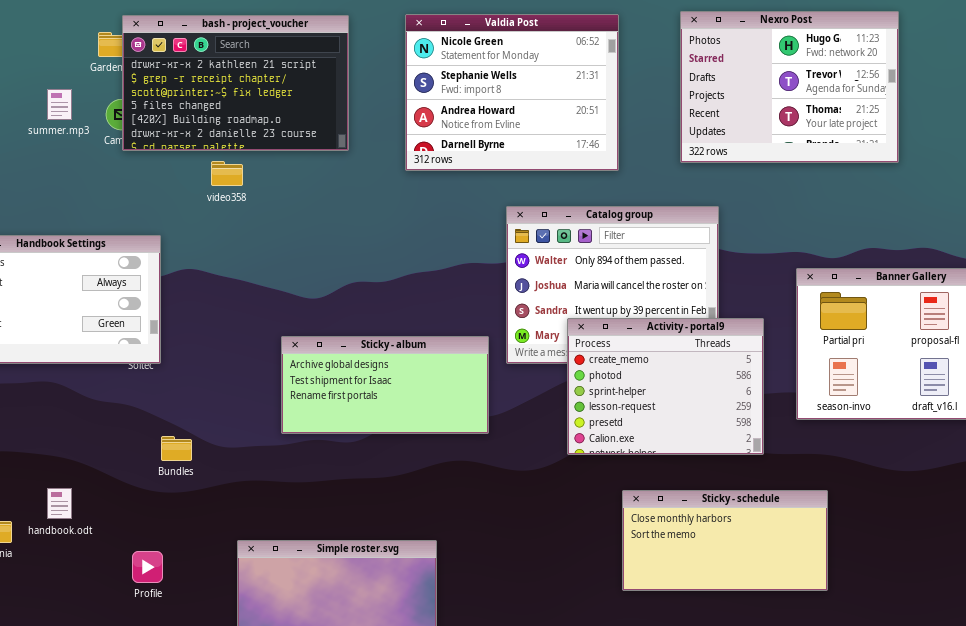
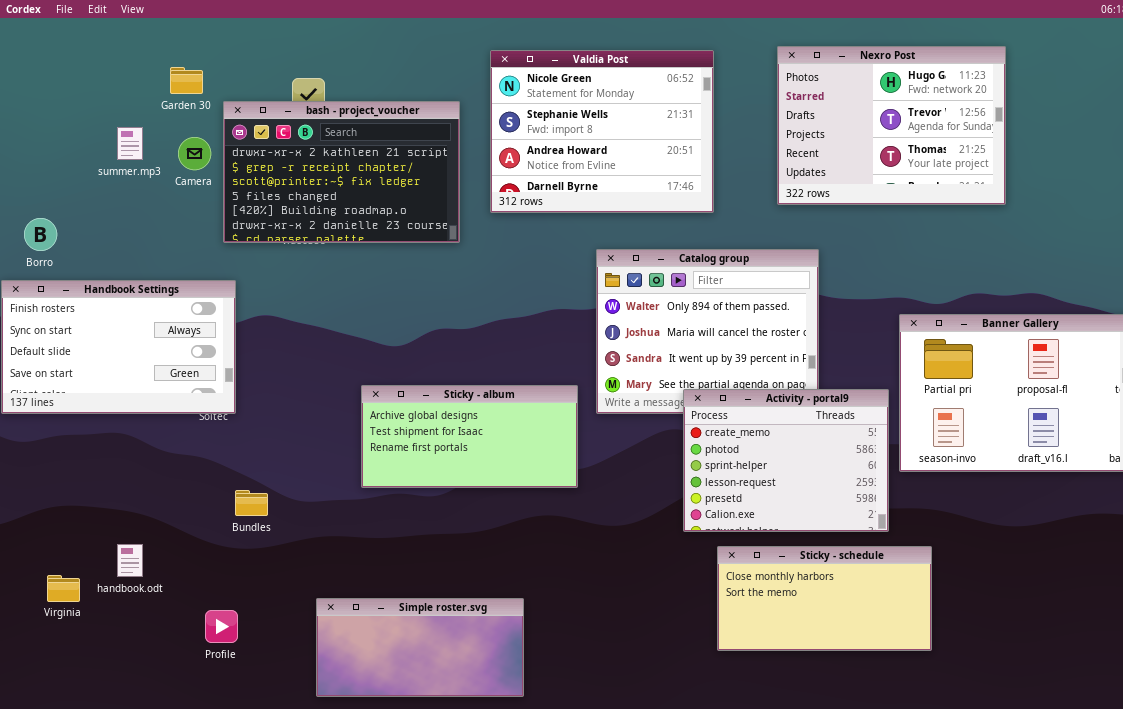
bash - project_voucher: [122,15,349,151] -> [223,101,460,243], moved
Activity - portal9: [567,318,764,455] -> [683,389,889,532], moved

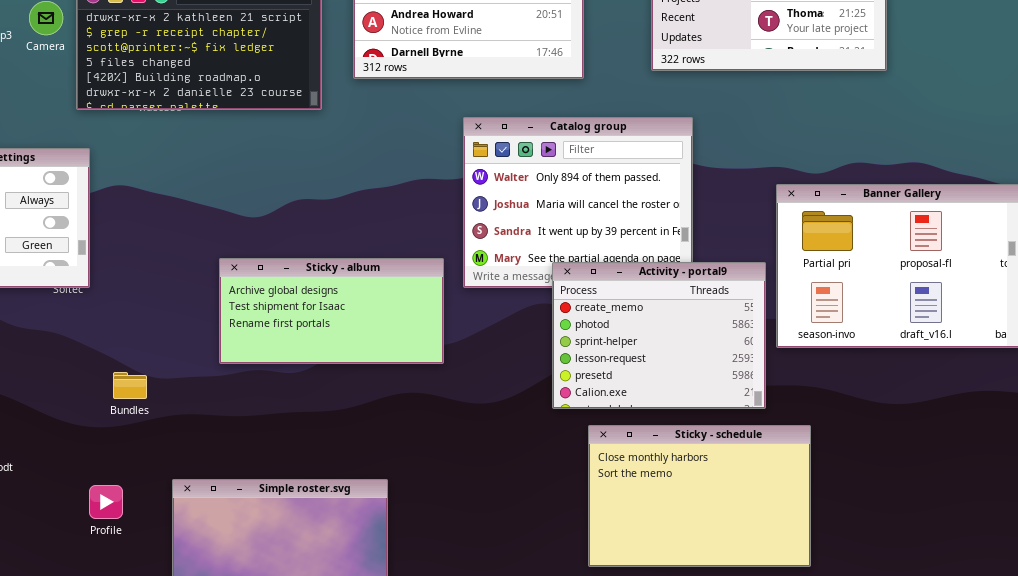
Bundles: [235,490,268,516] -> [113,372,147,399], moved
Sticky - schedule: [717,546,932,651] -> [588,425,811,567], resized
Profile: [205,610,238,643] -> [89,485,123,519], moved

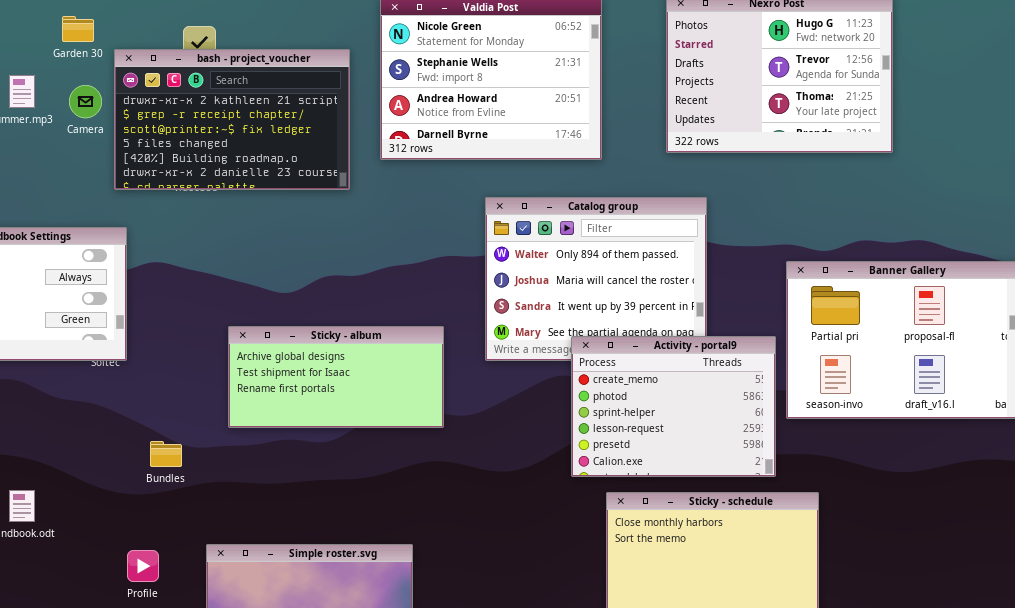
Sticky - album: [219,258,444,364] -> [228,326,444,428], moved

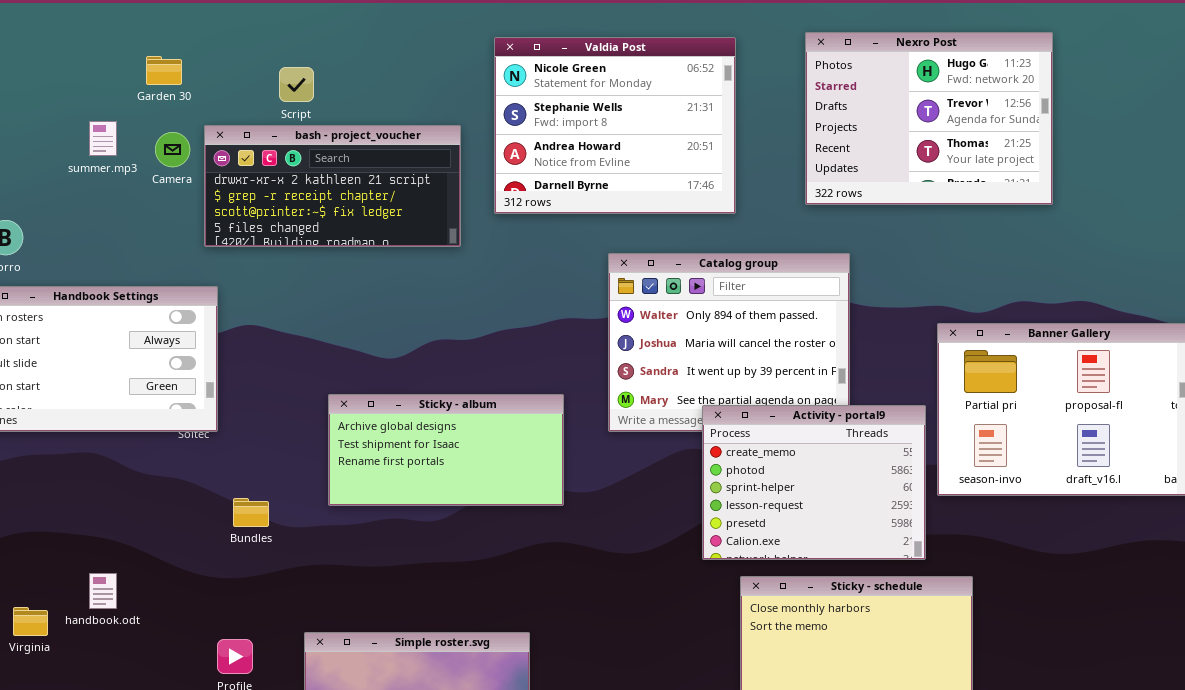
bash - project_voucher: [114,49,350,190] -> [204,125,461,247], resized
Bundles: [150,441,182,467] -> [233,498,269,527], moved

